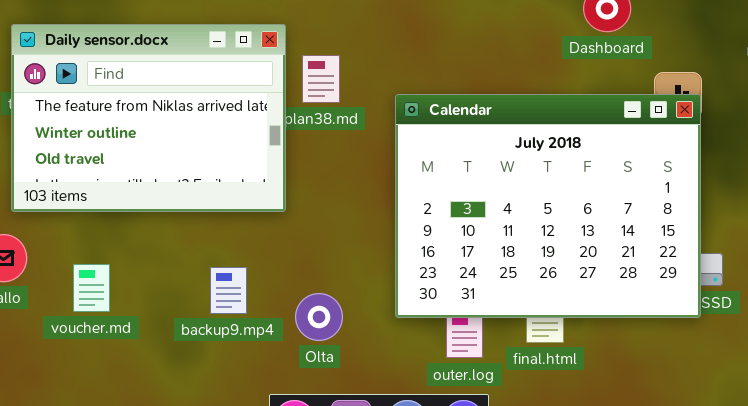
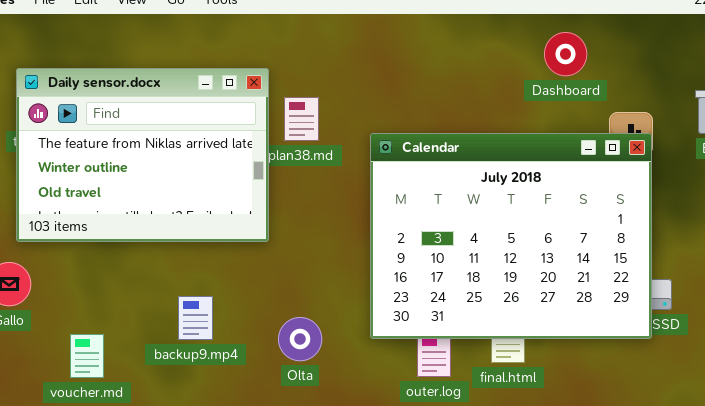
voucher.md: [73,264,110,312] -> [70,334,104,378], moved
backup9.mp4: [210,267,247,314] -> [178,296,213,340], moved

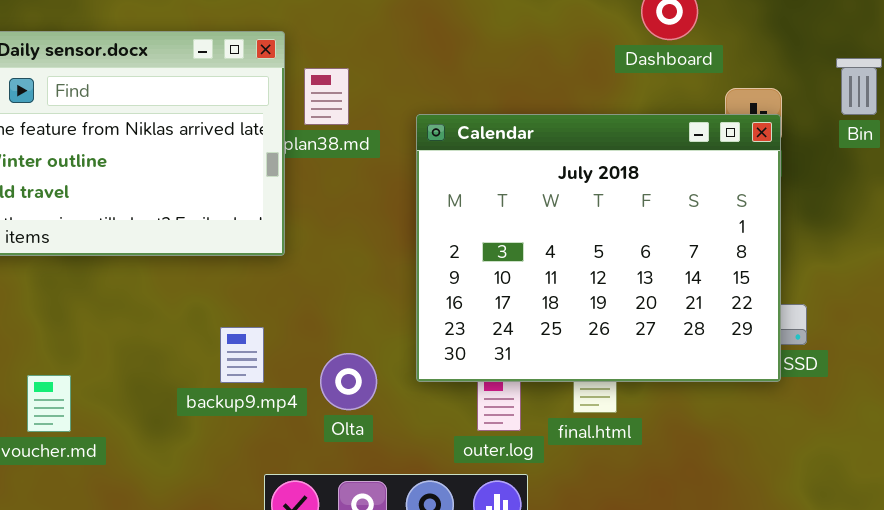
backup9.mp4: [178,296,213,340] -> [220,327,264,383], moved
Olta: [278,317,322,361] -> [320,353,377,410], moved

